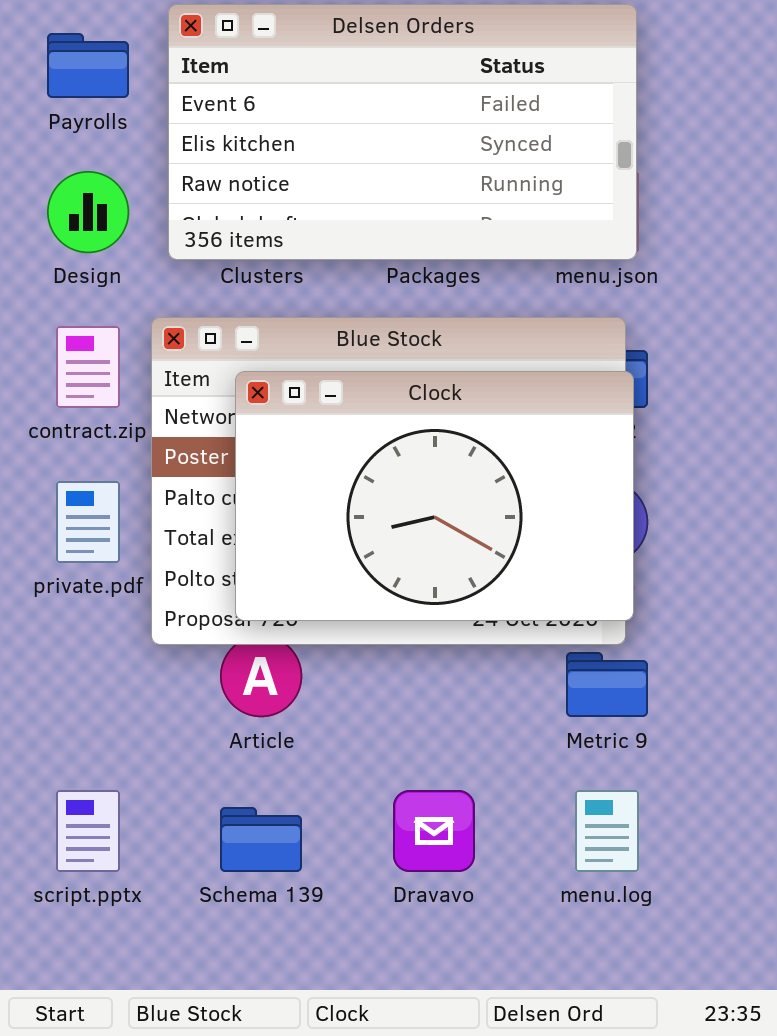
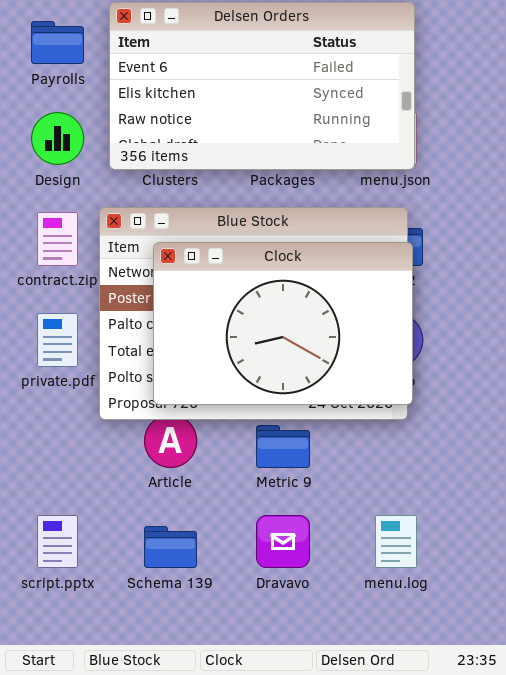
Metric 9: [566,652,648,717] -> [256,425,310,468], moved

